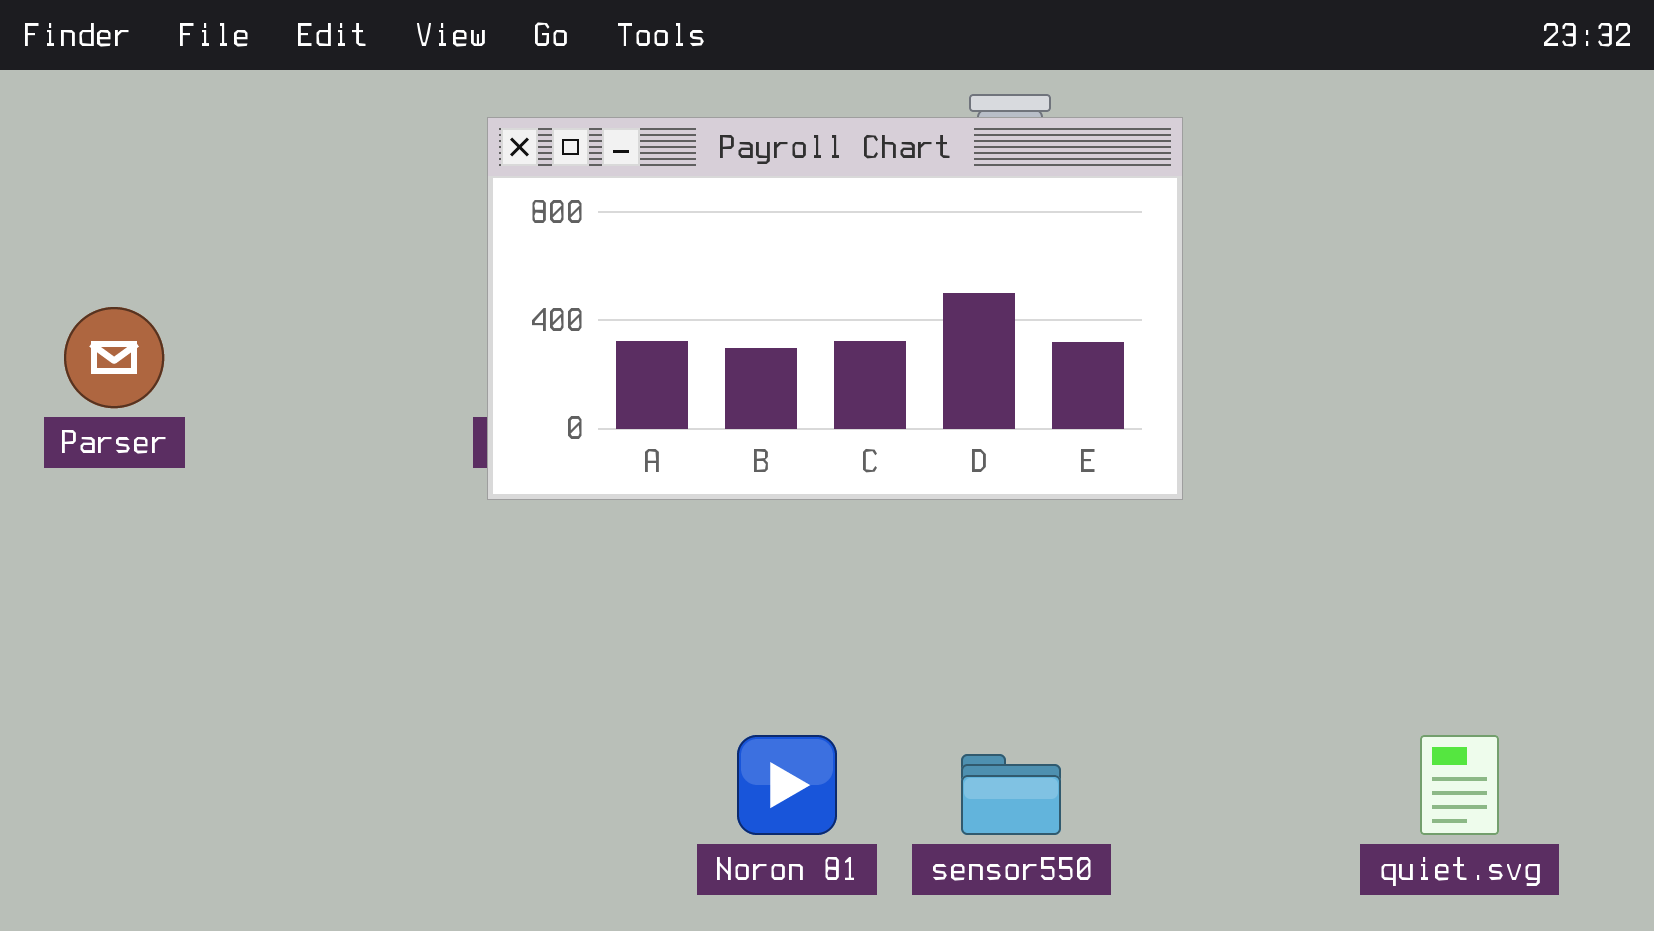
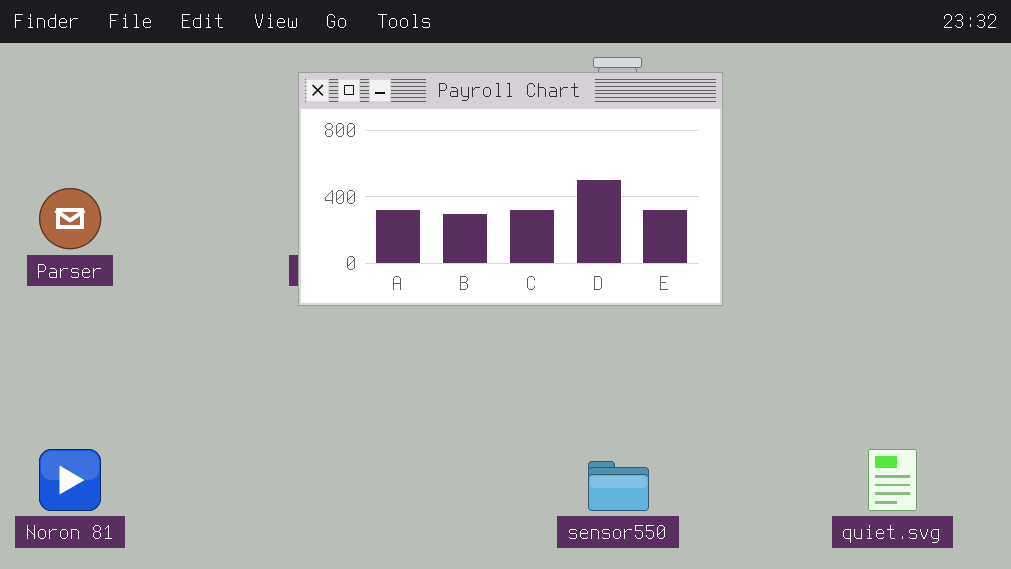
Noron 81: [737,735,837,835] -> [39,449,101,511], moved

